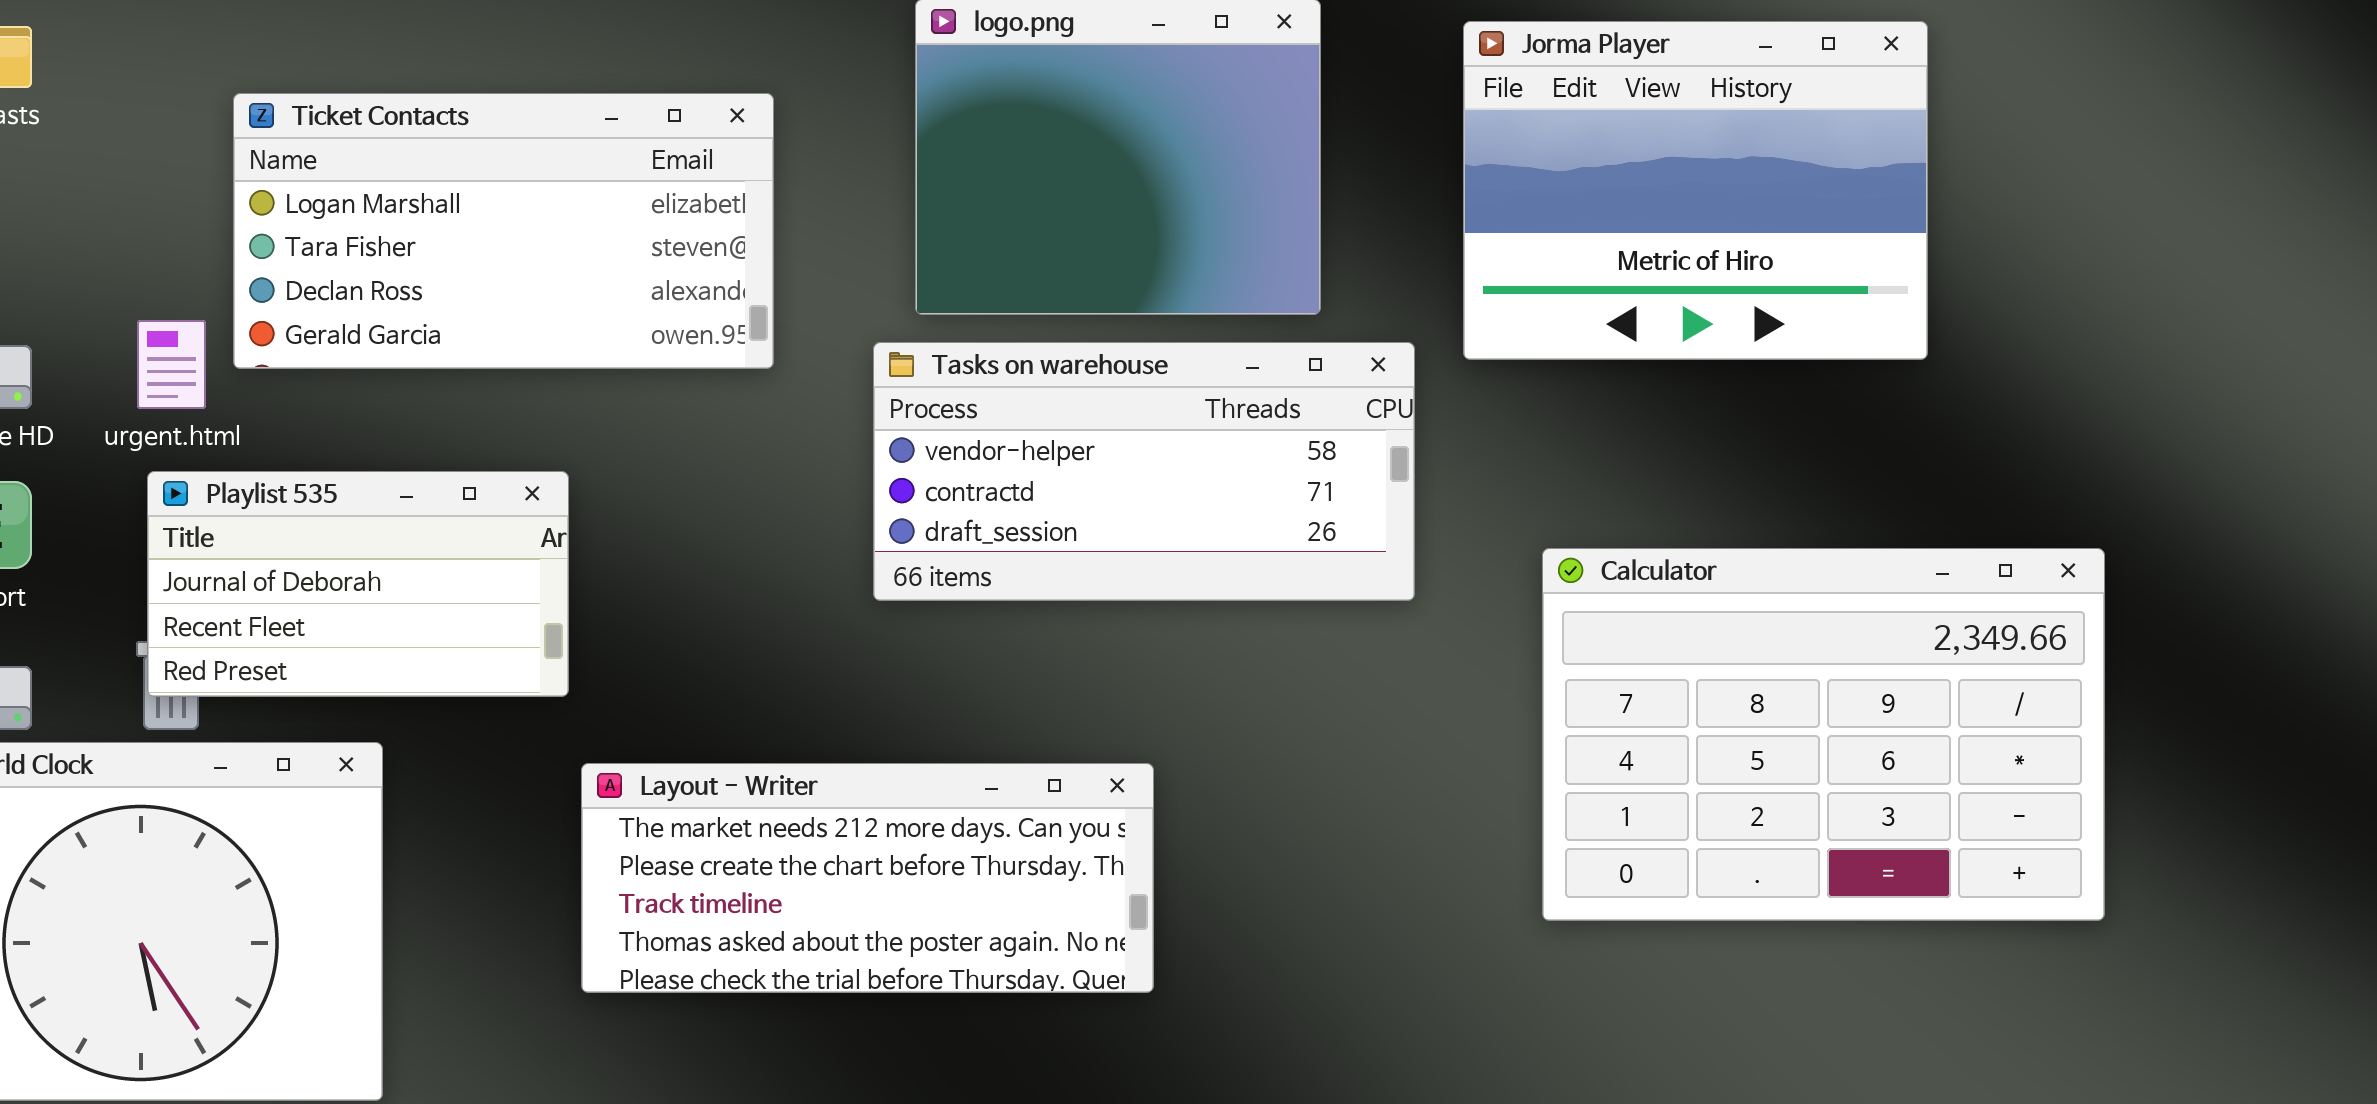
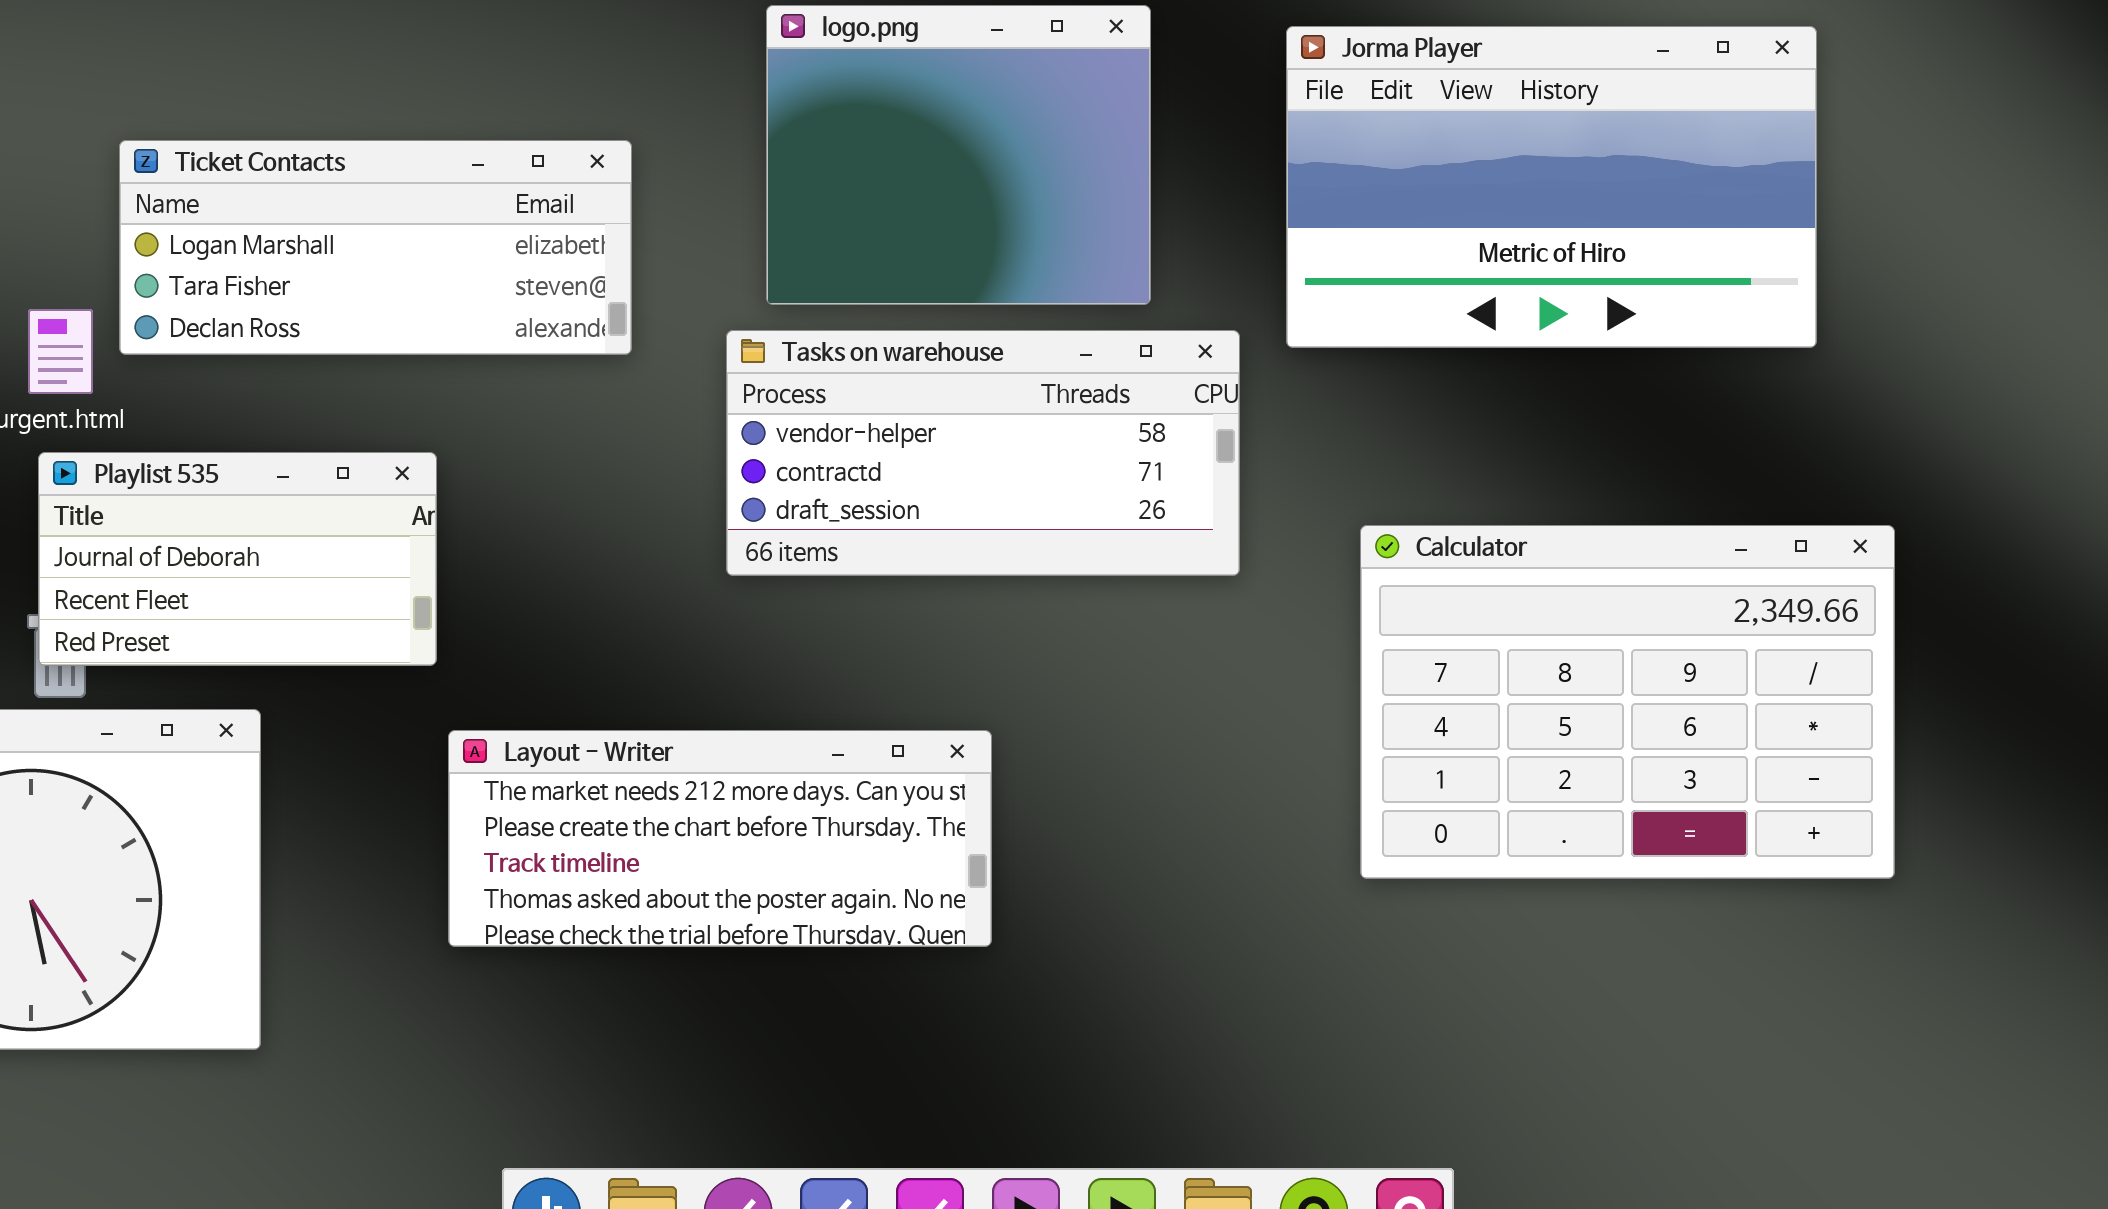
Jorma Player: [1463,21,1928,360] -> [1286,26,1817,348], resized
Ticket Contacts: [233,93,774,369] -> [119,140,632,355], resized

